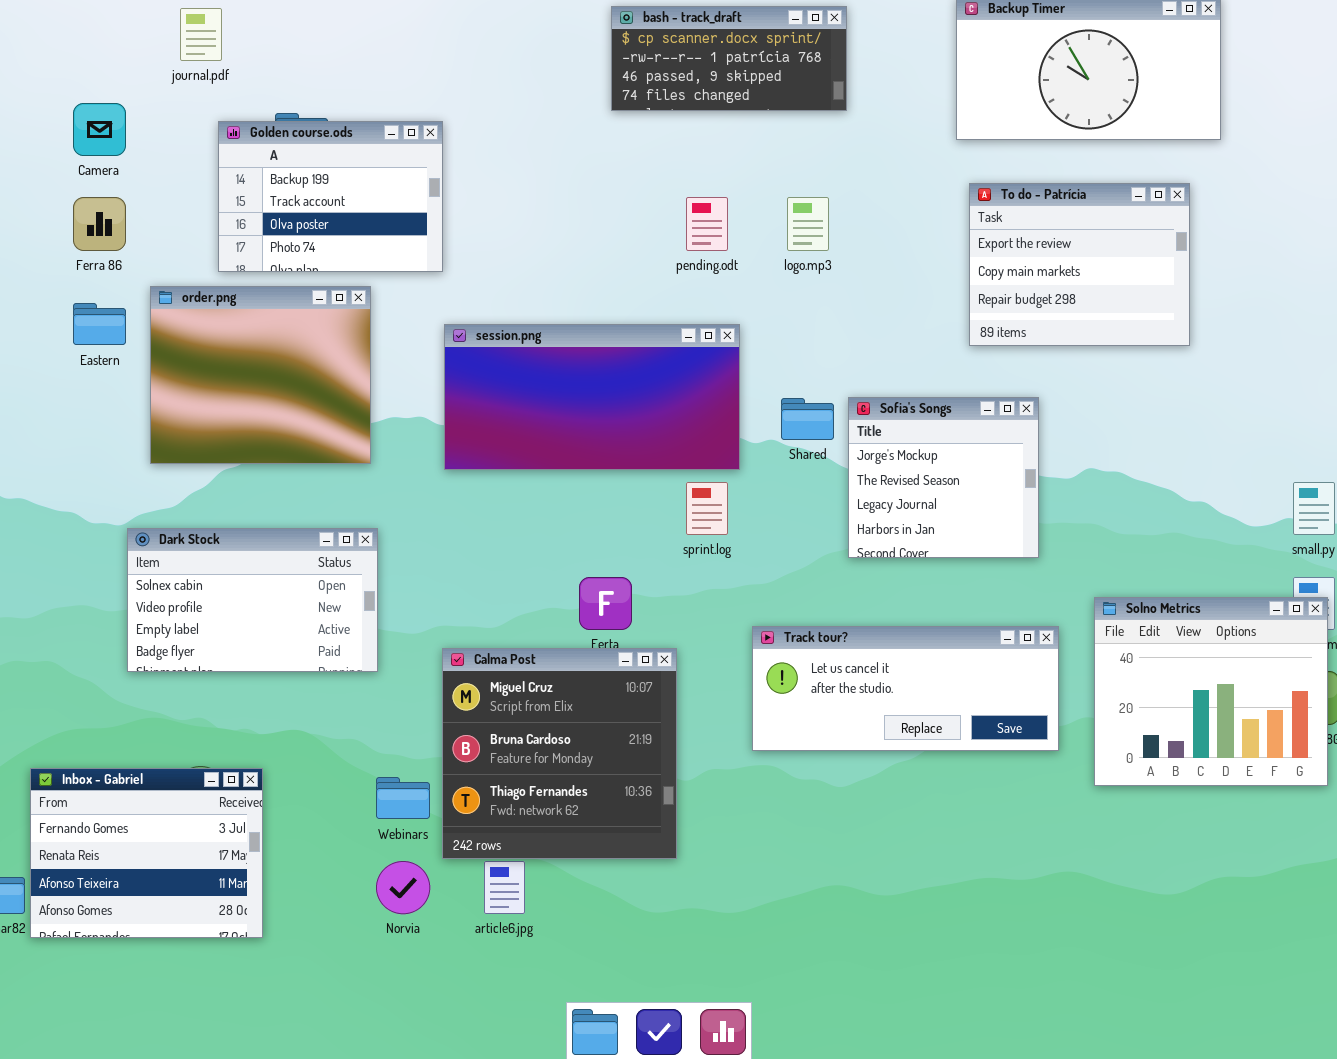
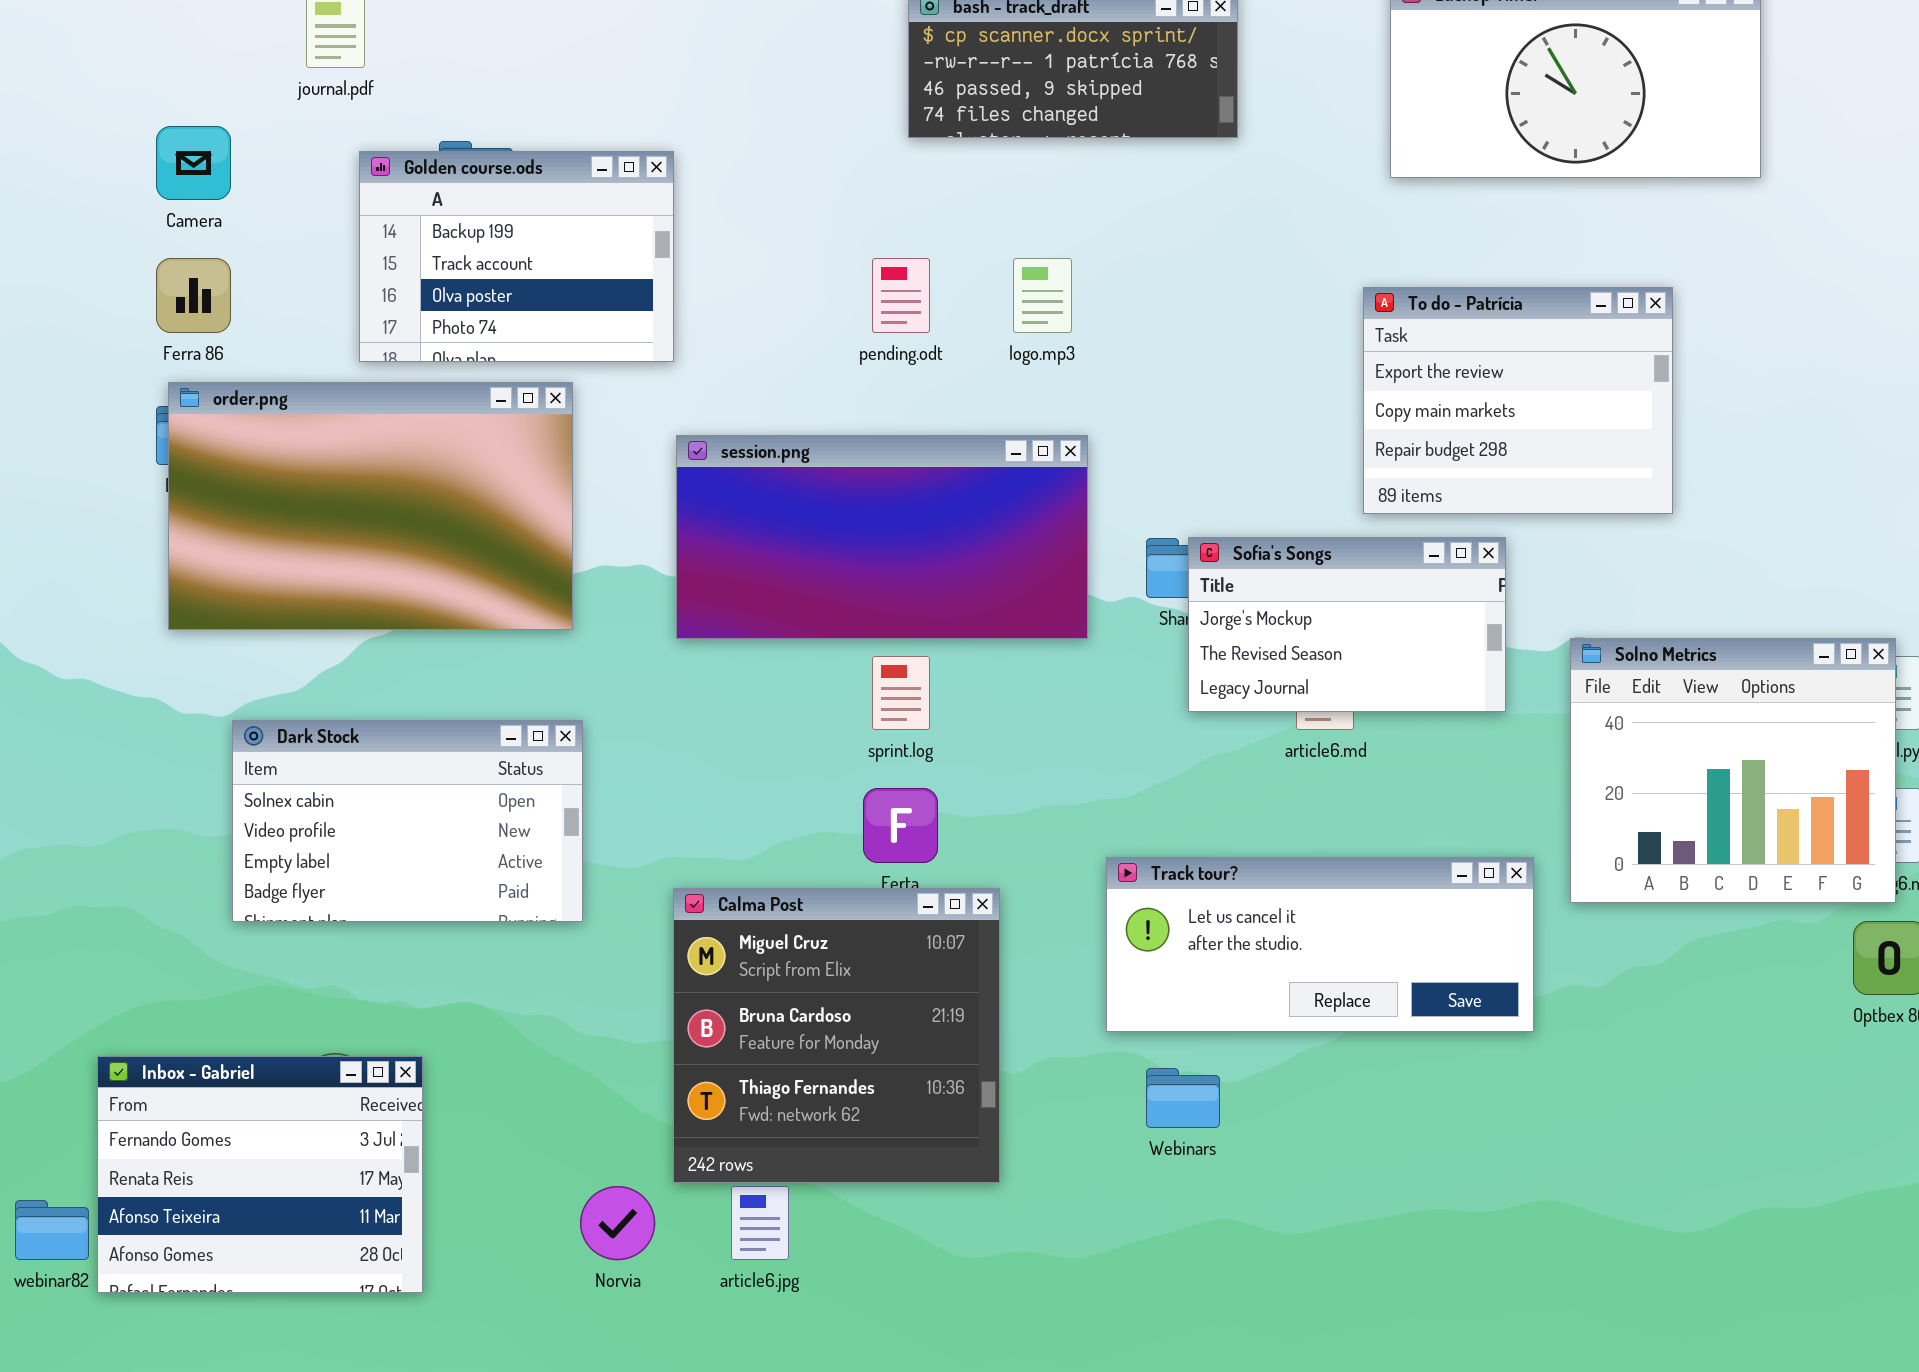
To do - Patrícia: [969,183,1190,346] -> [1363,287,1673,514], moved
pending.odt: [686,197,728,251] -> [872,258,930,333], moved
logo.mp3: [787,197,829,251] -> [1013,258,1072,333], moved
order.png: [150,286,371,464] -> [168,382,573,630], resized
Sofia's Songs: [848,397,1039,558] -> [1188,537,1506,712], resized
sprint.log: [686,482,728,535] -> [872,656,930,730], moved
Solno Metrics: [1094,597,1328,786] -> [1570,638,1896,903], moved
Webinars: [376,777,430,819] -> [1146,1068,1220,1128], moved

